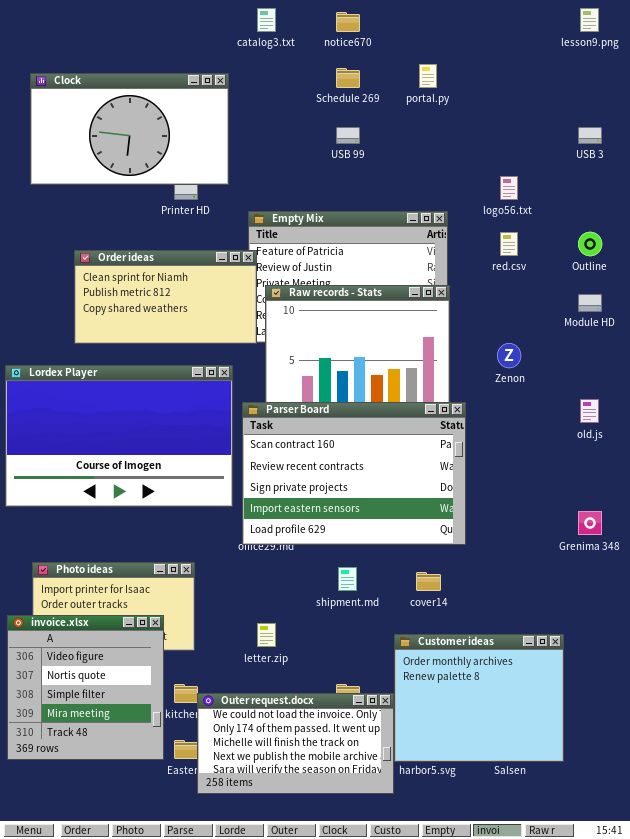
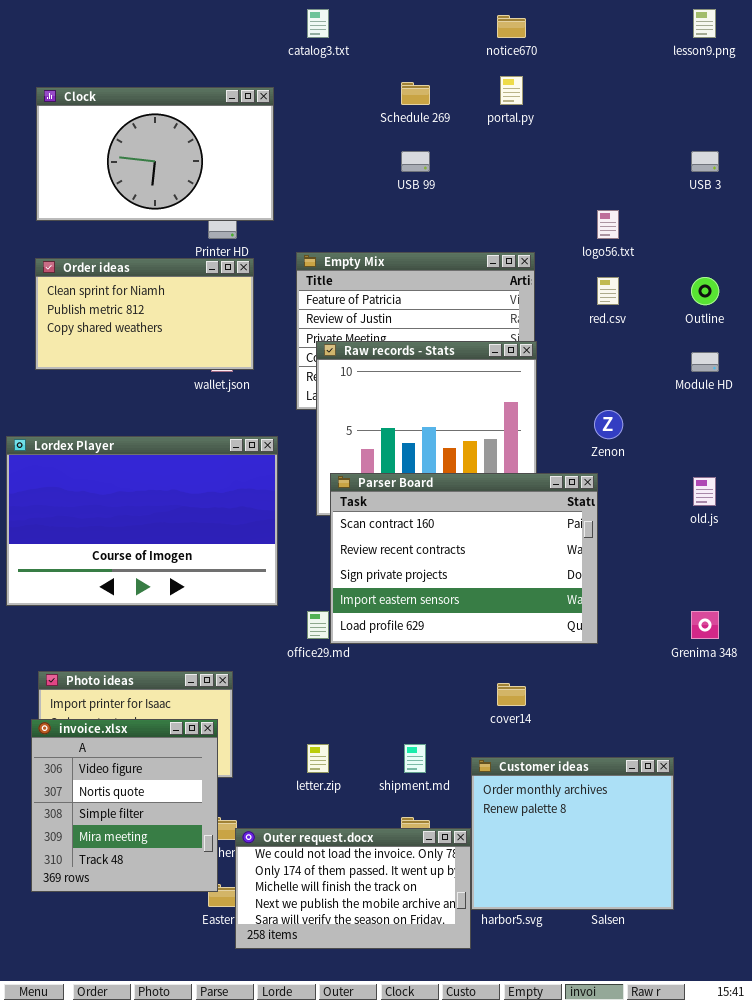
notice670: [336,12,360,32] -> [497,15,526,38], moved
Order ideas: [74,250,257,344] -> [35,258,254,370], moved
Parser Board: [242,402,466,545] -> [330,473,598,644], moved
shipment.md: [338,567,357,591] -> [404,744,426,773], moved
invoice.xlsx: [7,615,164,760] -> [31,719,218,892], moved

